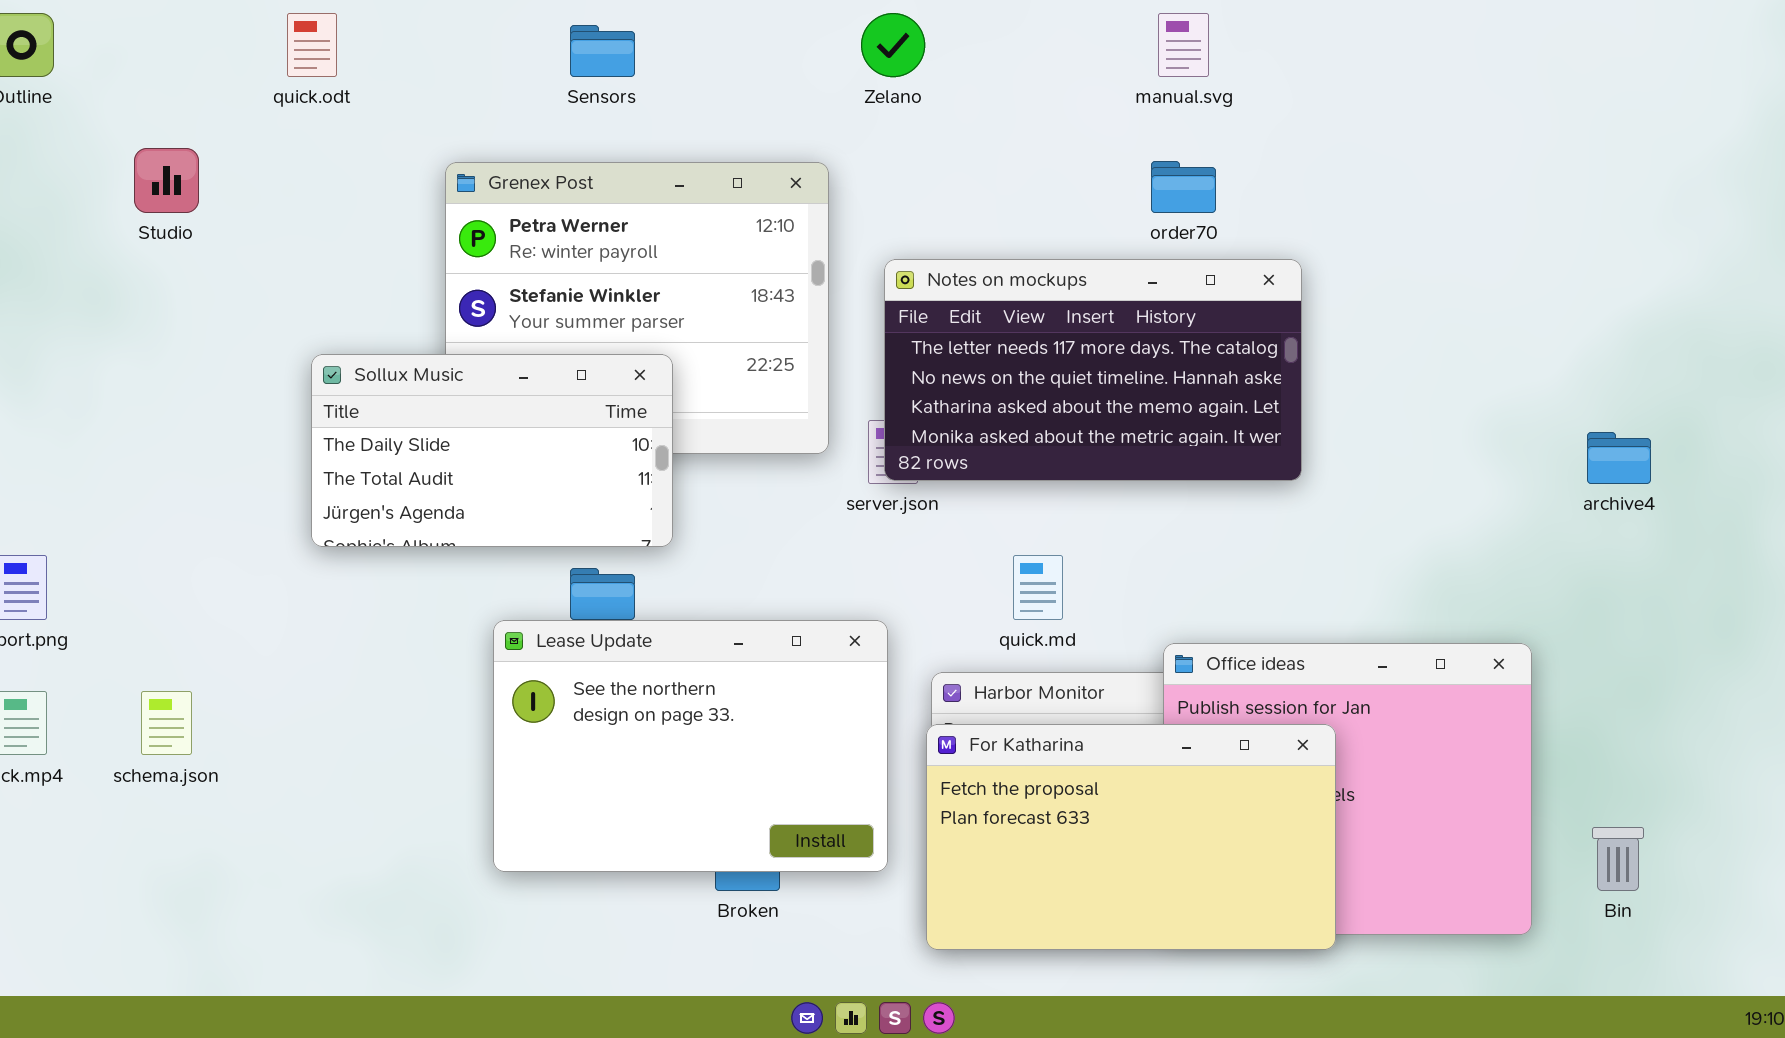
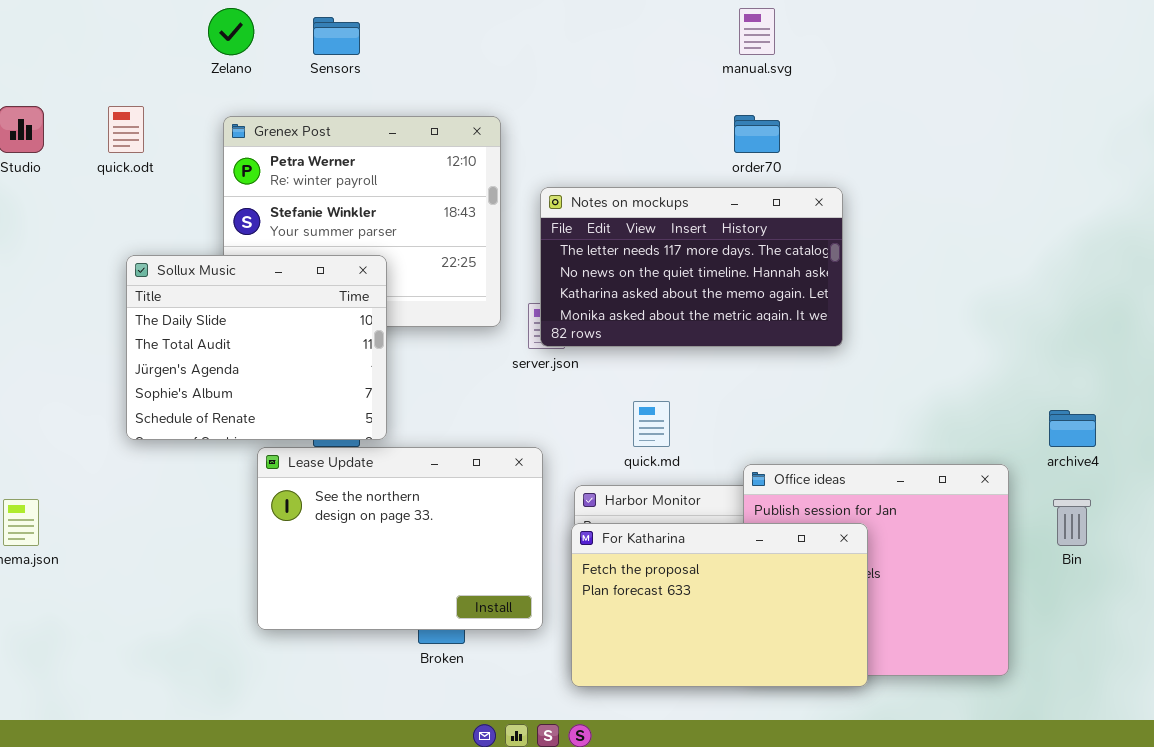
quick.odt: [287,13,337,77] -> [108,106,144,153], moved
Zelano: [861,13,925,77] -> [208,8,254,55], moved
Sollux Music: [311,354,673,547] -> [126,255,387,440], resized
archive4: [1587,432,1651,484] -> [1049,410,1096,447], moved
Bin: [1592,827,1644,891] -> [1053,499,1091,546], moved

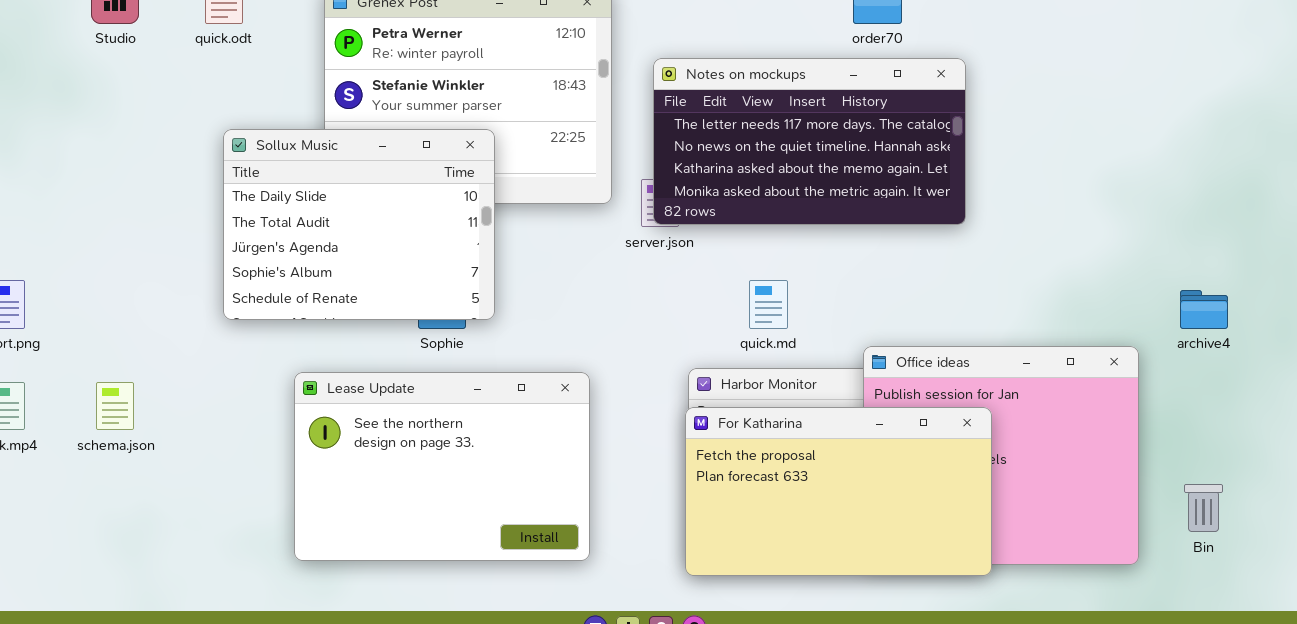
Lease Update: [257,447,543,630] -> [294,372,590,561], moved
Bin: [1053,499,1091,546] -> [1184,484,1223,532], moved

